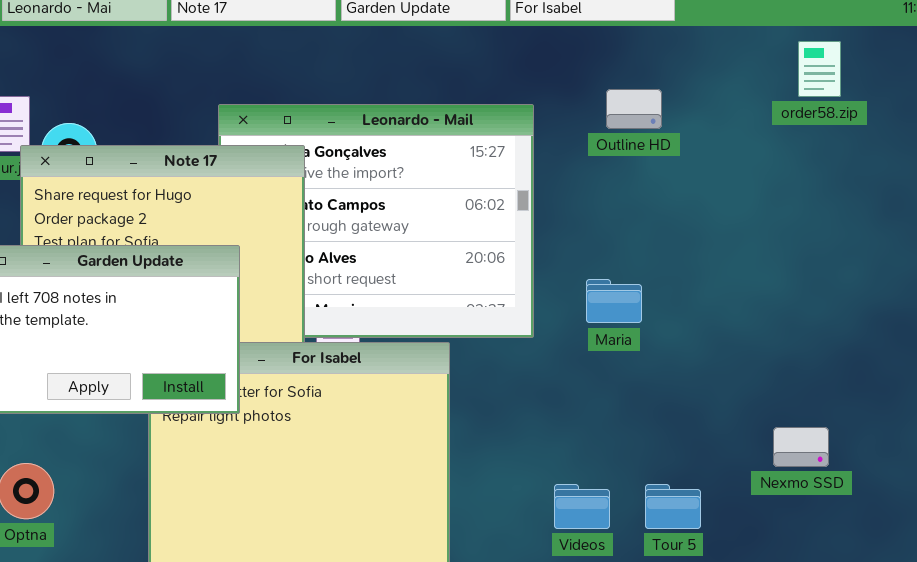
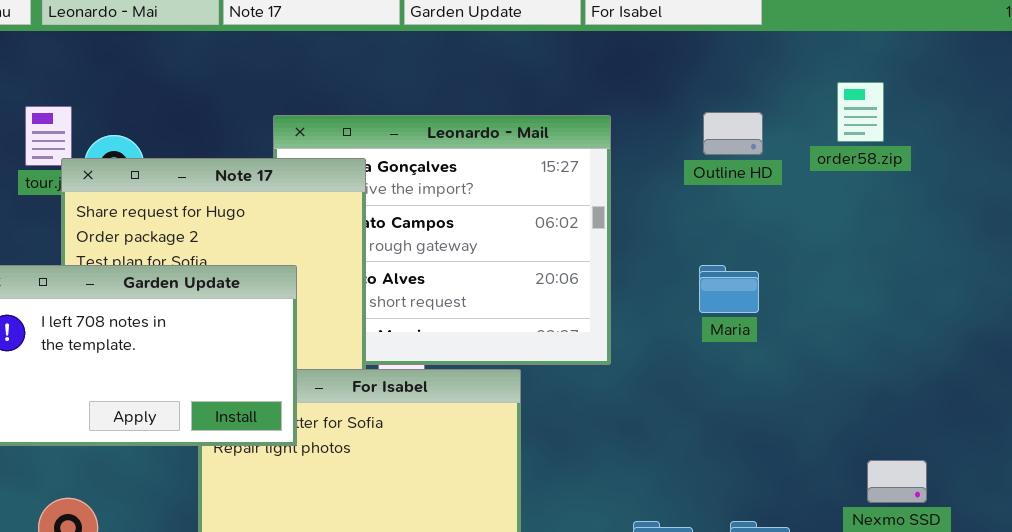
order58.zip: [798,41,841,97] -> [837,82,884,142], moved
Outline HD: [606,89,662,129] -> [703,112,763,155], moved
Maria: [586,279,642,323] -> [699,265,759,313], moved

